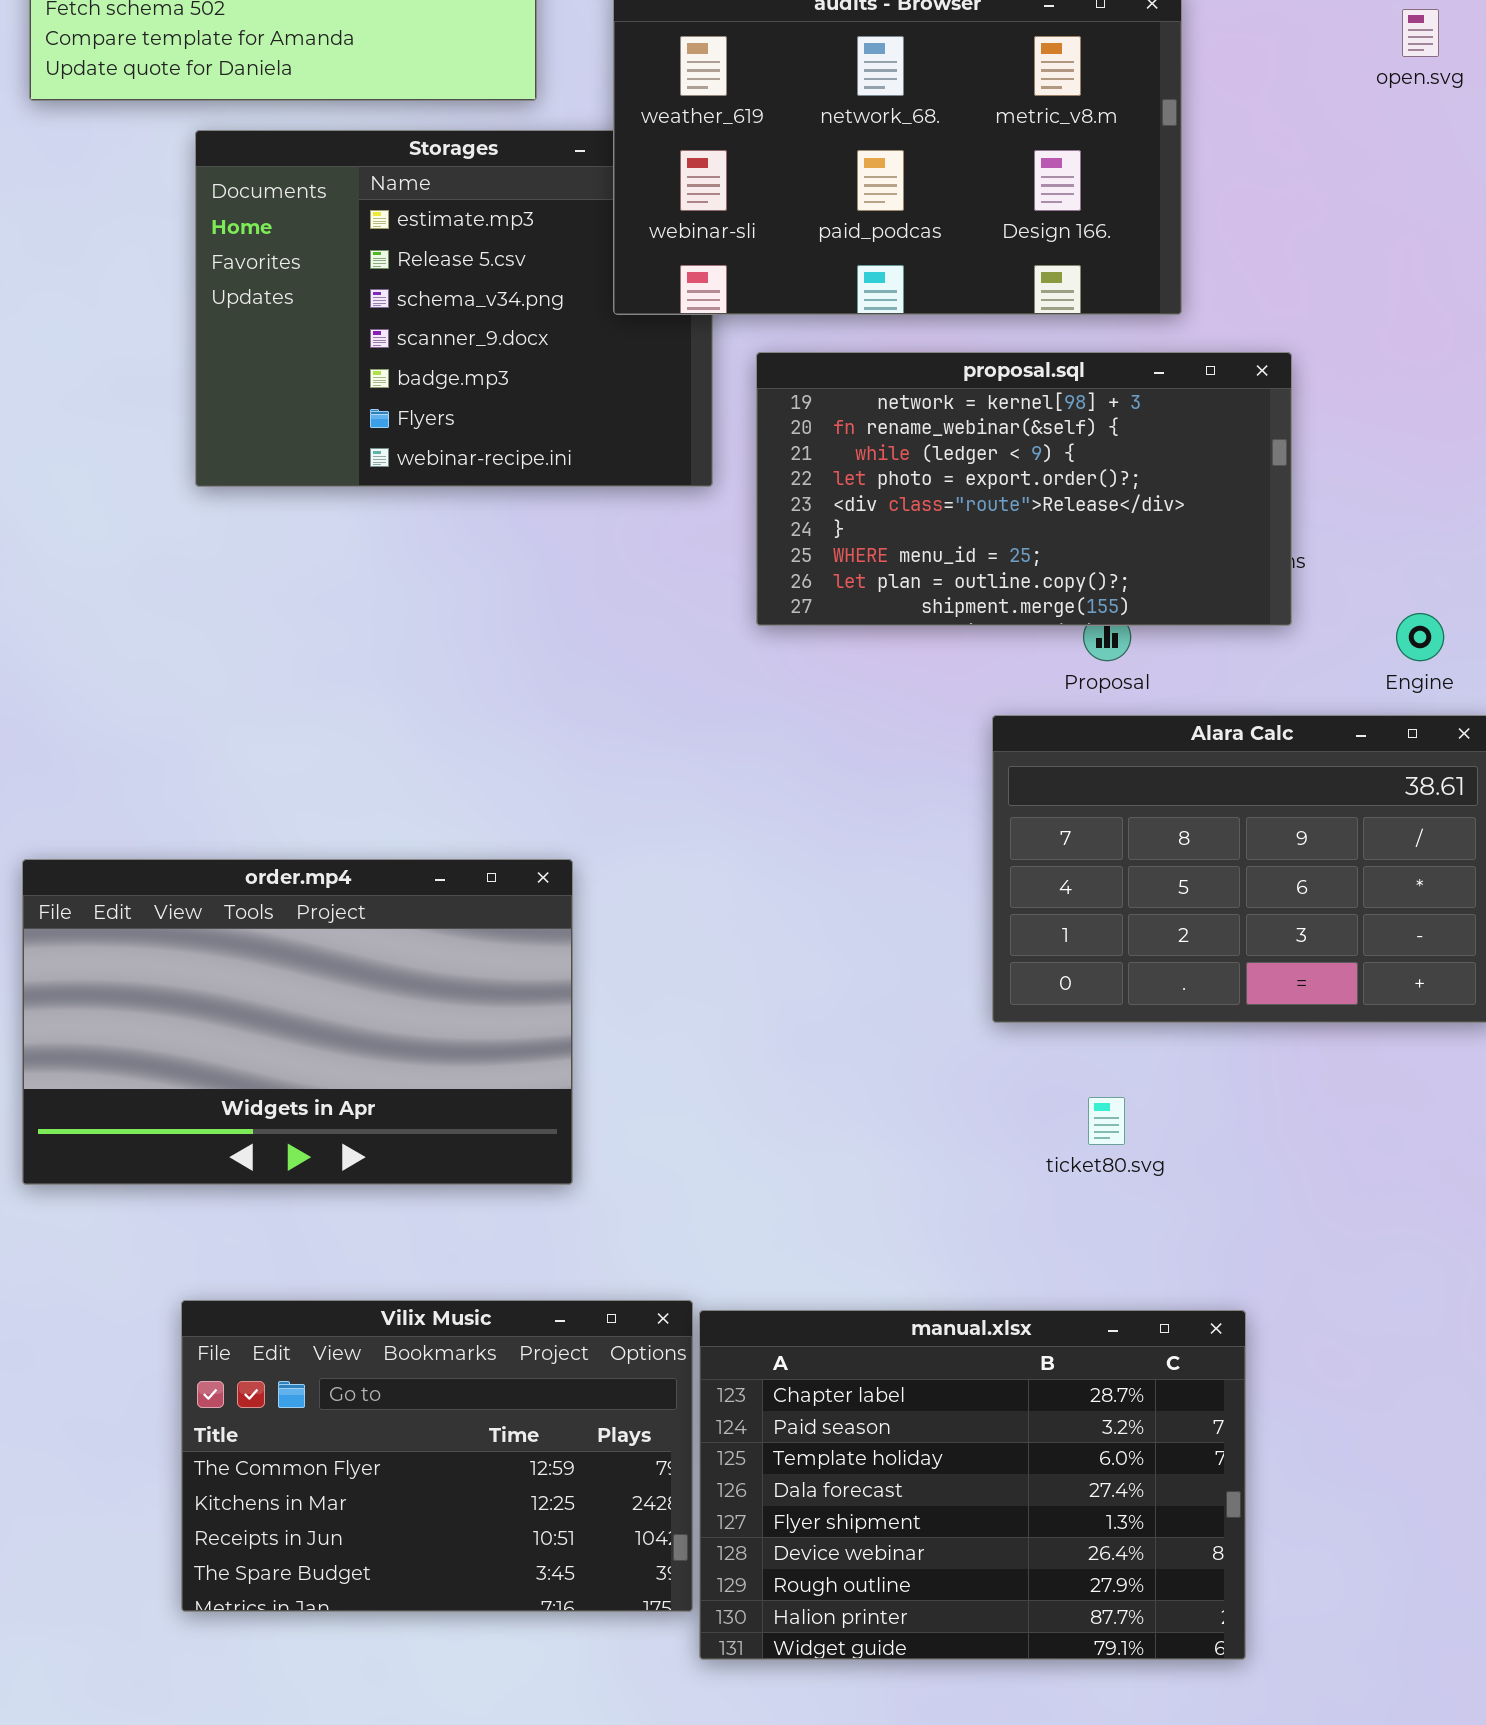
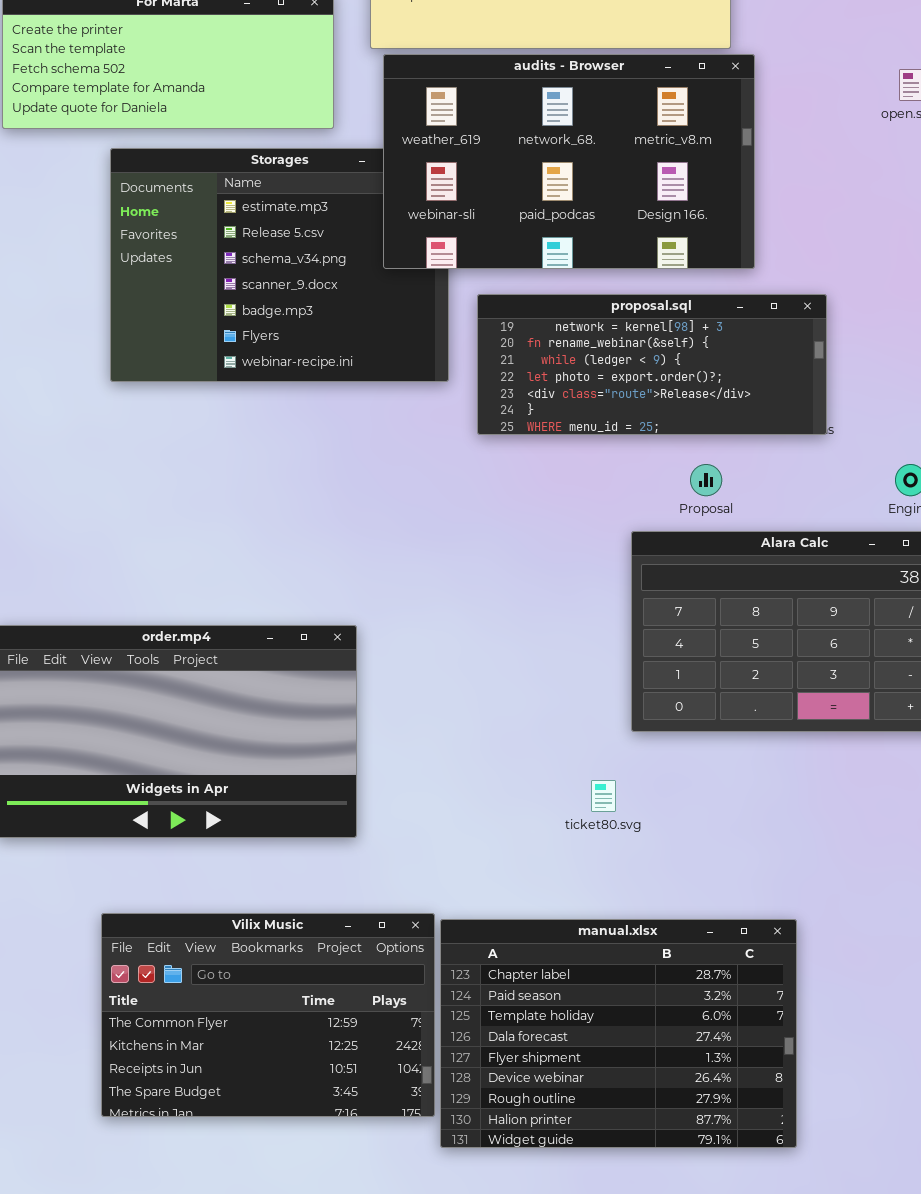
proposal.sql: [756,352,1292,626] -> [477,294,827,435], resized
ticket80.svg: [1088,1097,1125,1145] -> [591,780,616,812], moved

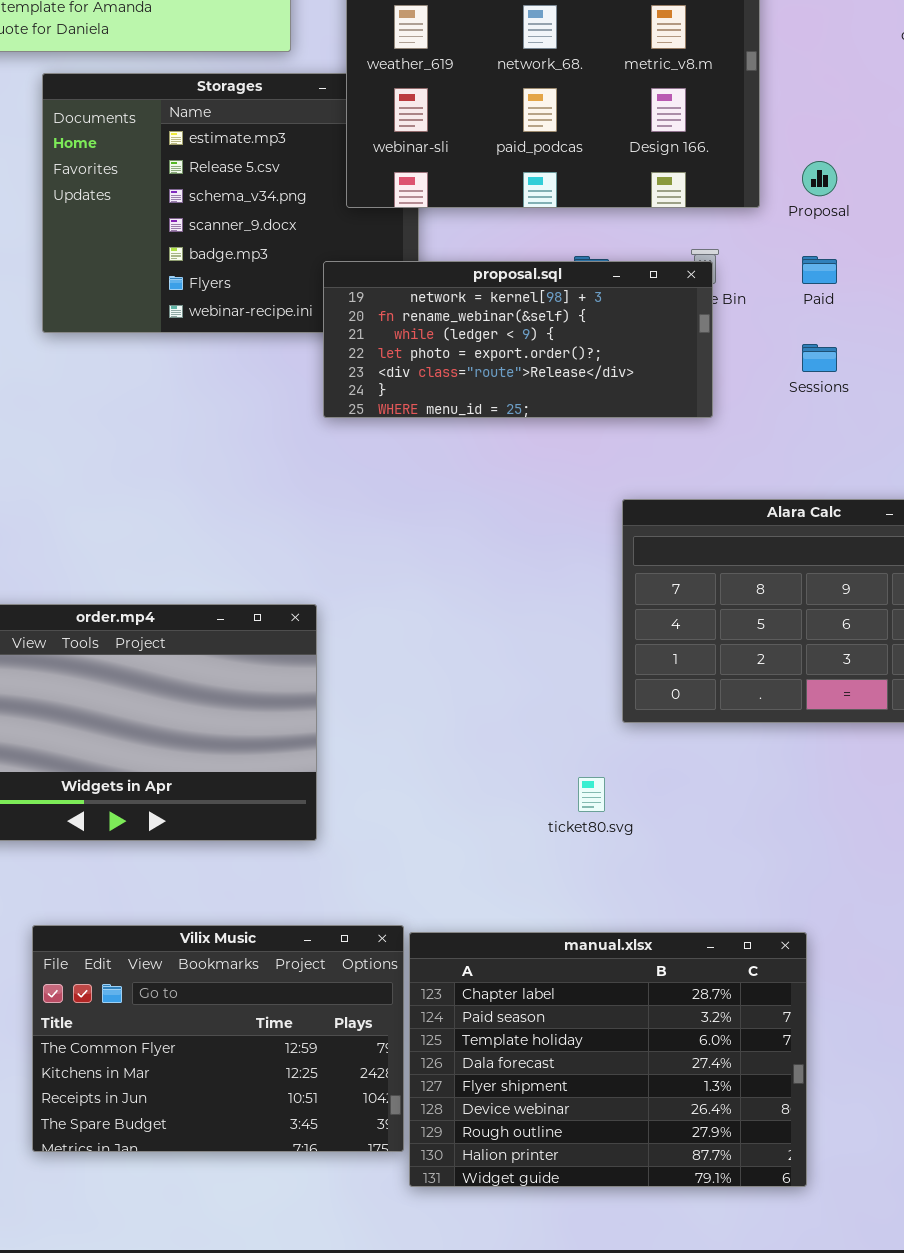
proposal.sql: [477,294,827,435] -> [323,261,713,418], moved
Proposal: [690,464,722,496] -> [802,161,837,196], moved

